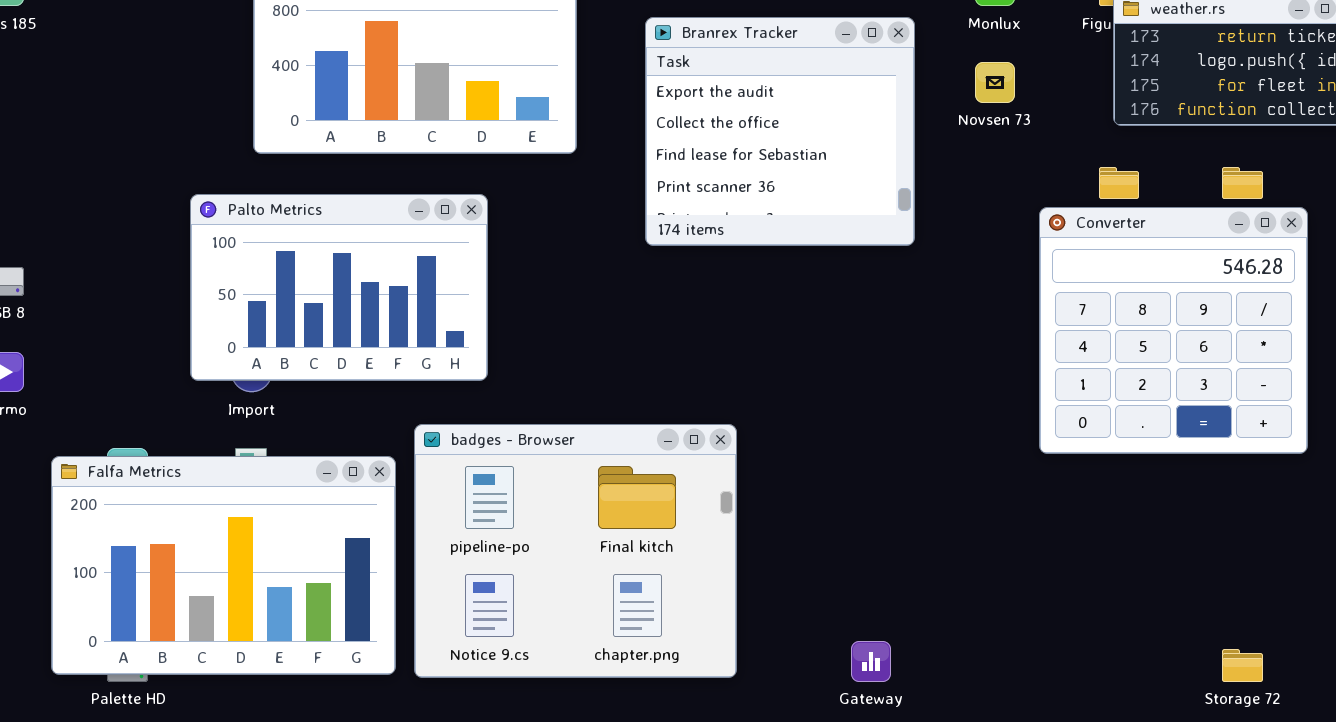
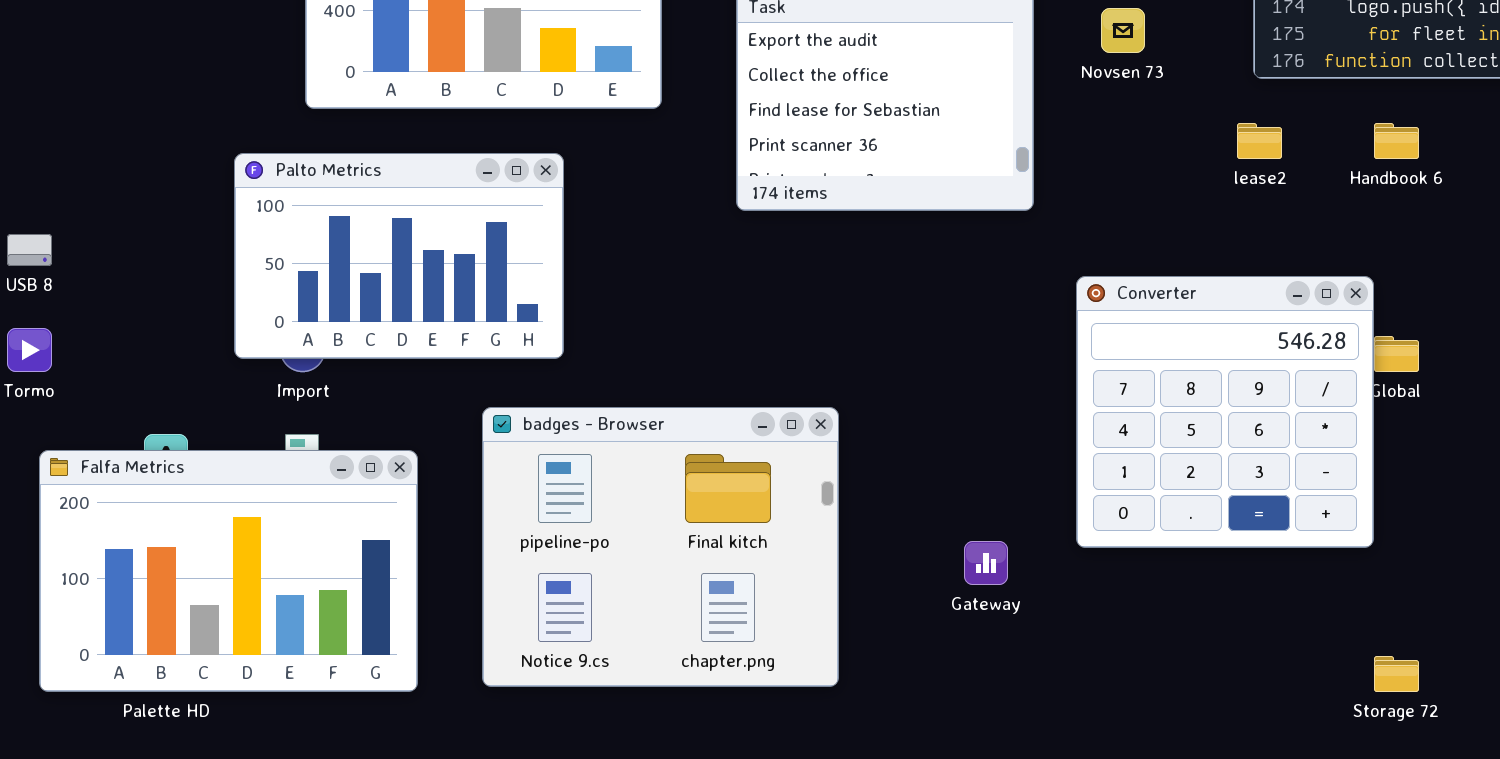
Converter: [1039,207,1308,454] -> [1076,276,1374,548], moved
Falfa Metrics: [51,456,396,675] -> [39,450,418,692], moved
Gateway: [851,641,891,682] -> [964,541,1008,585], moved

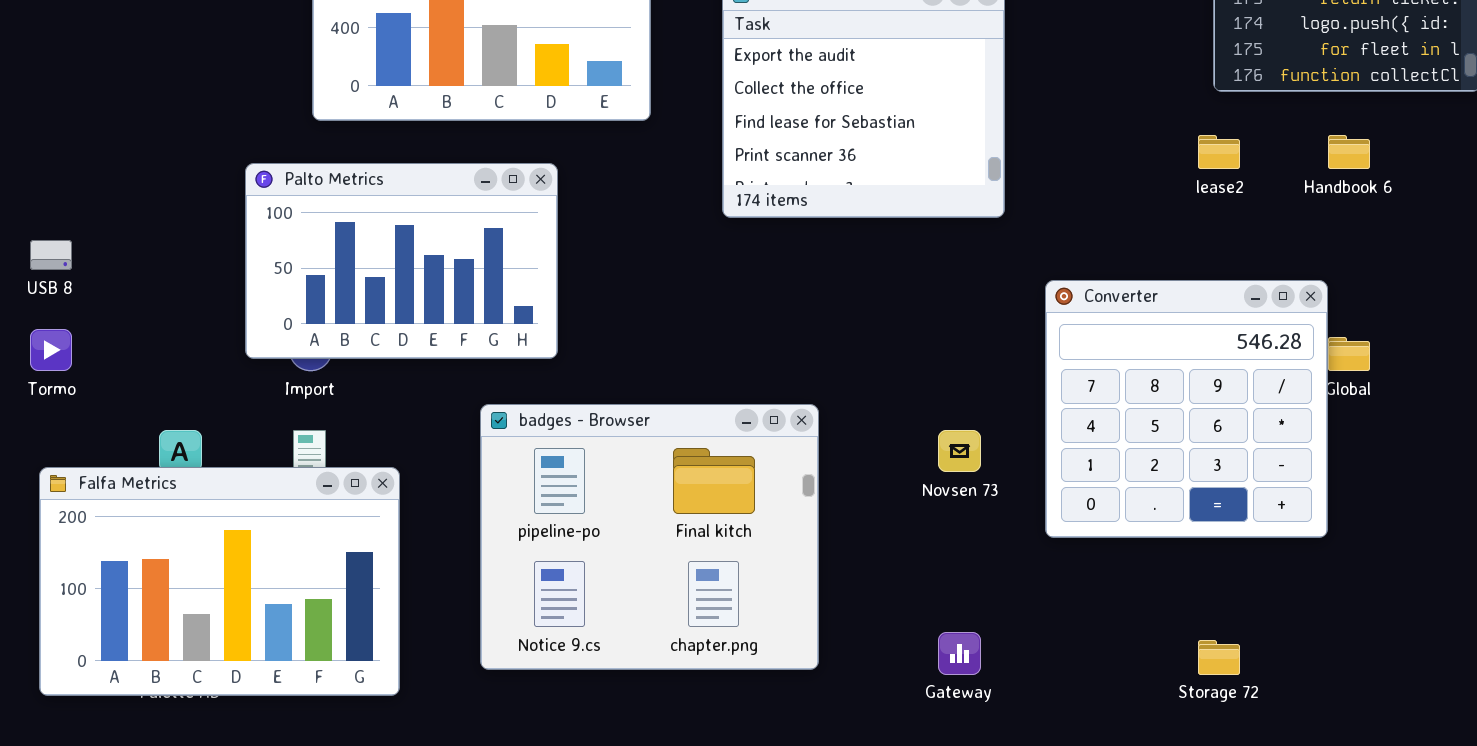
Novsen 73: [1101,8,1145,53] -> [938,430,981,472], moved
Falfa Metrics: [39,450,418,692] -> [39,467,400,696], moved
Gateway: [964,541,1008,585] -> [938,632,981,675], moved
Storage 72: [1374,656,1419,692] -> [1198,640,1240,675], moved

